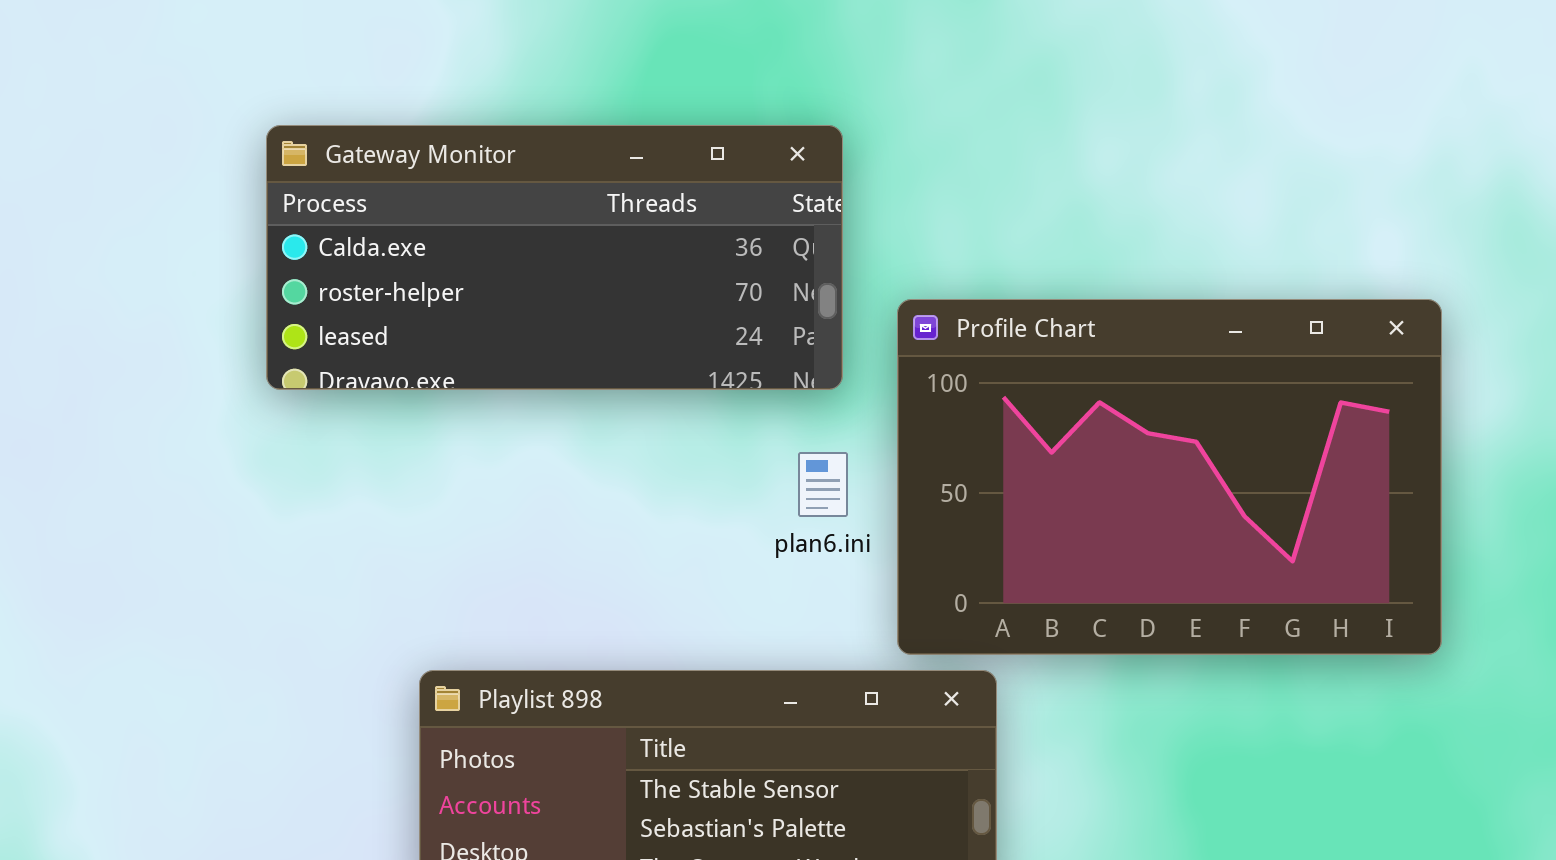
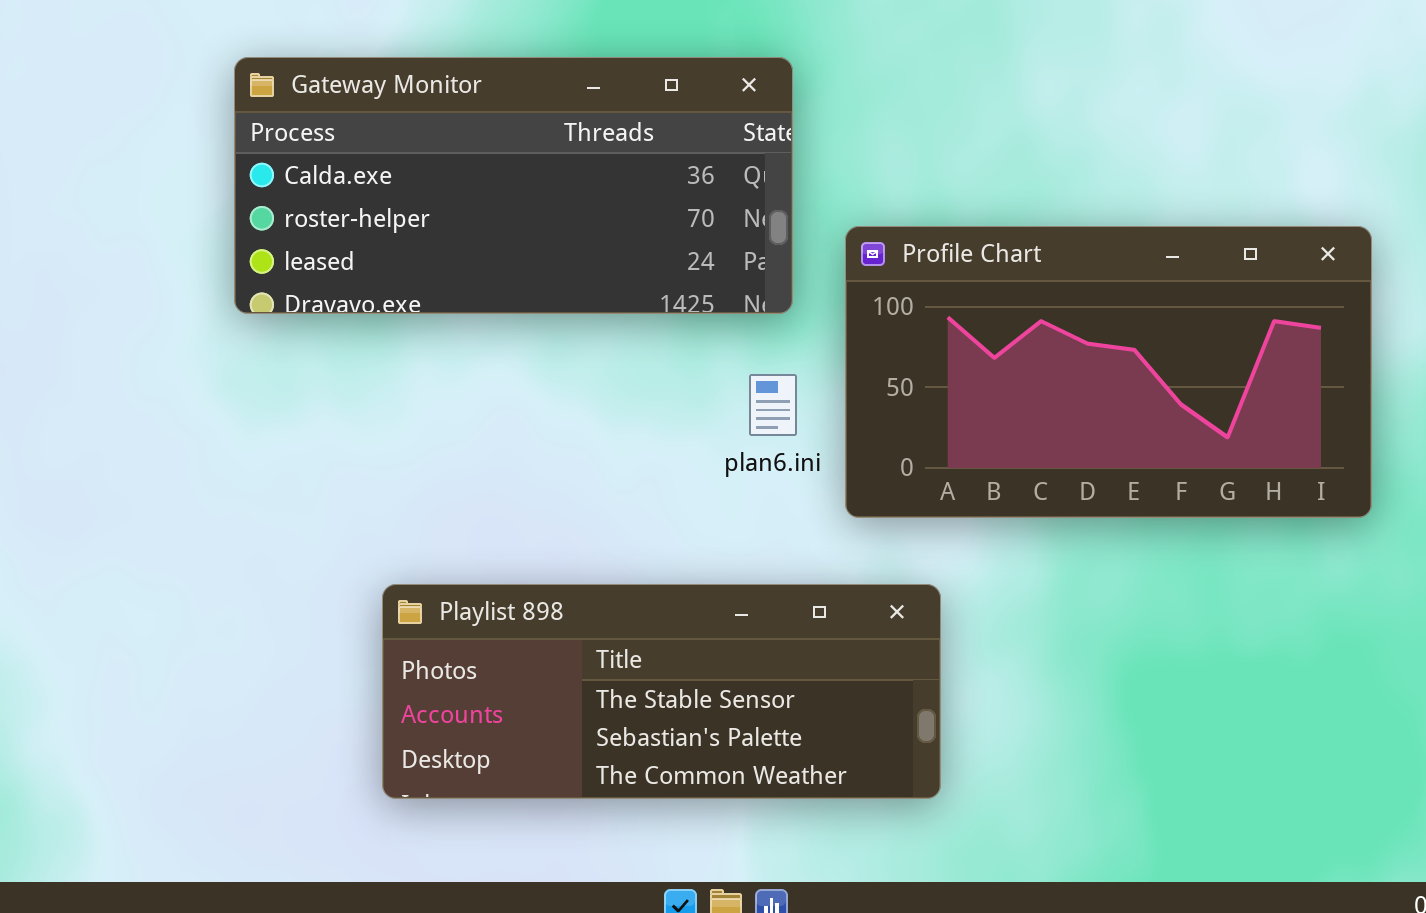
Profile Chart: [897,299,1442,655] -> [845,226,1372,518], resized

